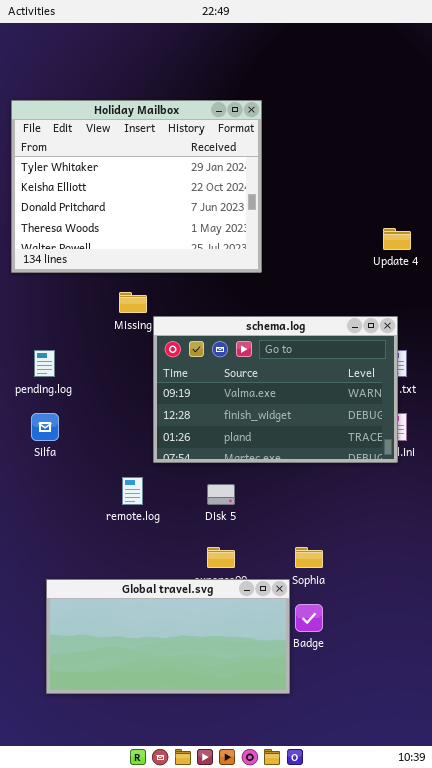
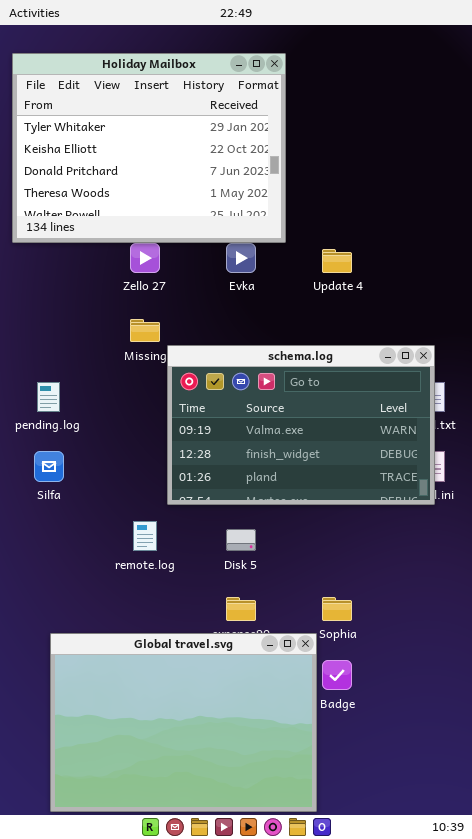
Holiday Mailbox: [11,100,262,273] -> [12,53,286,243], moved
Update 4: [383,228,411,250] -> [322,249,352,273], moved
Global travel.svg: [46,579,290,694] -> [50,633,317,812], resized

